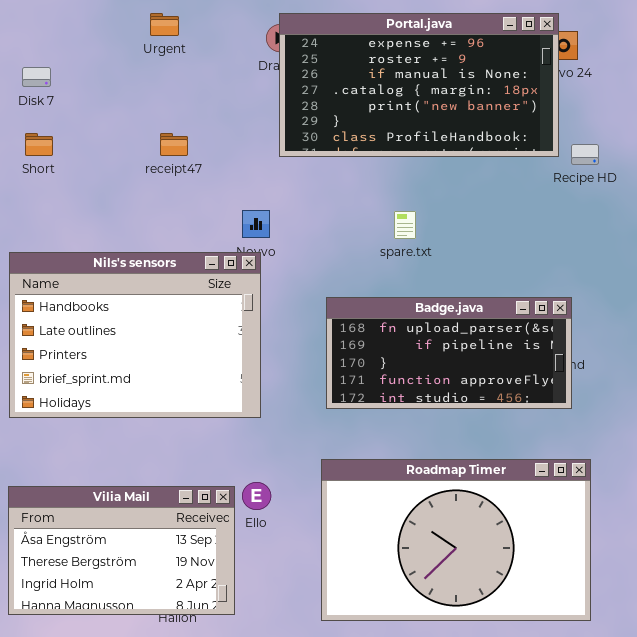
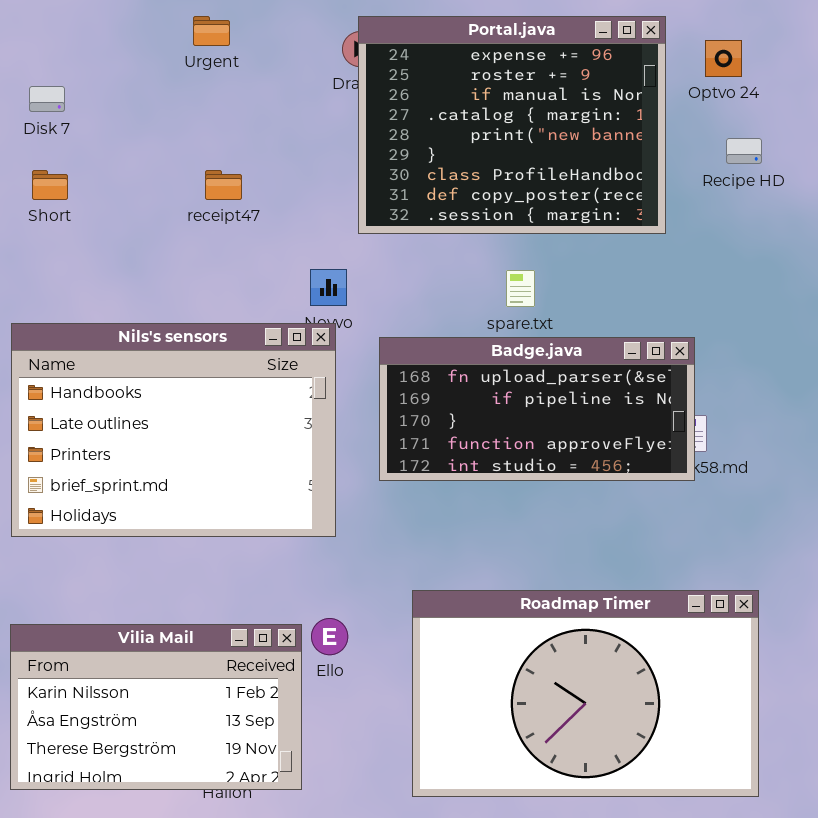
Portal.java: [279,13,559,157] -> [358,16,666,234], resized
Recipe HD: [571,144,599,165] -> [726,138,762,164], moved
Badge.java: [326,297,572,409] -> [379,337,695,481], moved
Vilia Mail: [8,486,235,615] -> [10,624,302,790], scrolled up 1 row

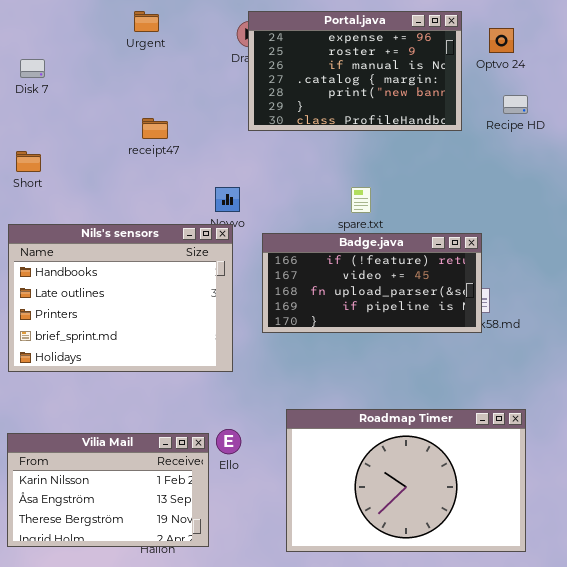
Portal.java: [358,16,666,234] -> [248,11,462,131], resized
Short: [32,170,68,200] -> [16,151,41,172], moved
Badge.java: [379,337,695,481] -> [262,233,482,333], scrolled up 2 rows

